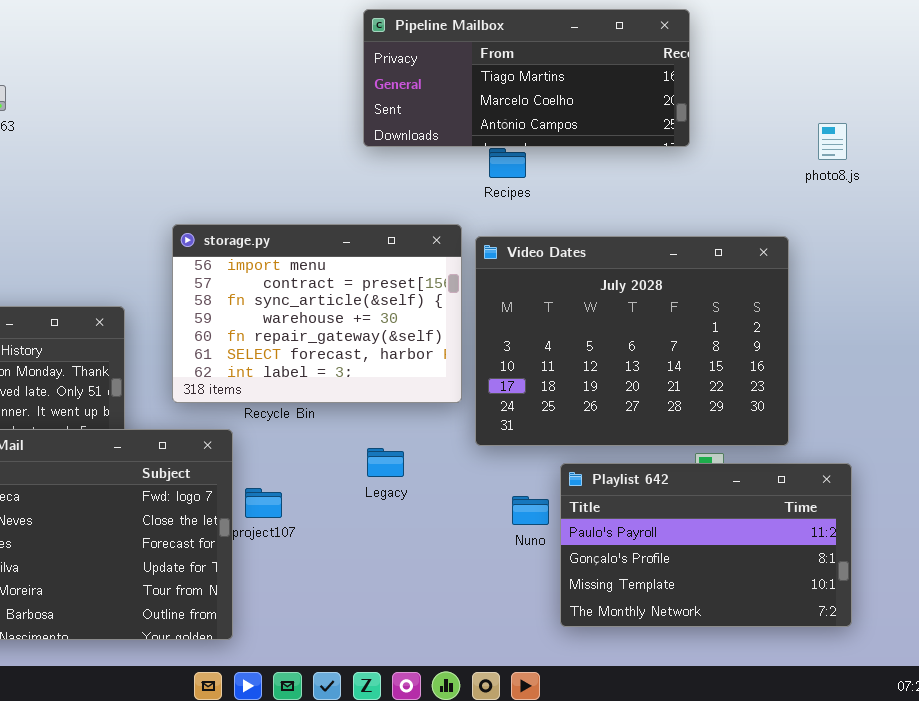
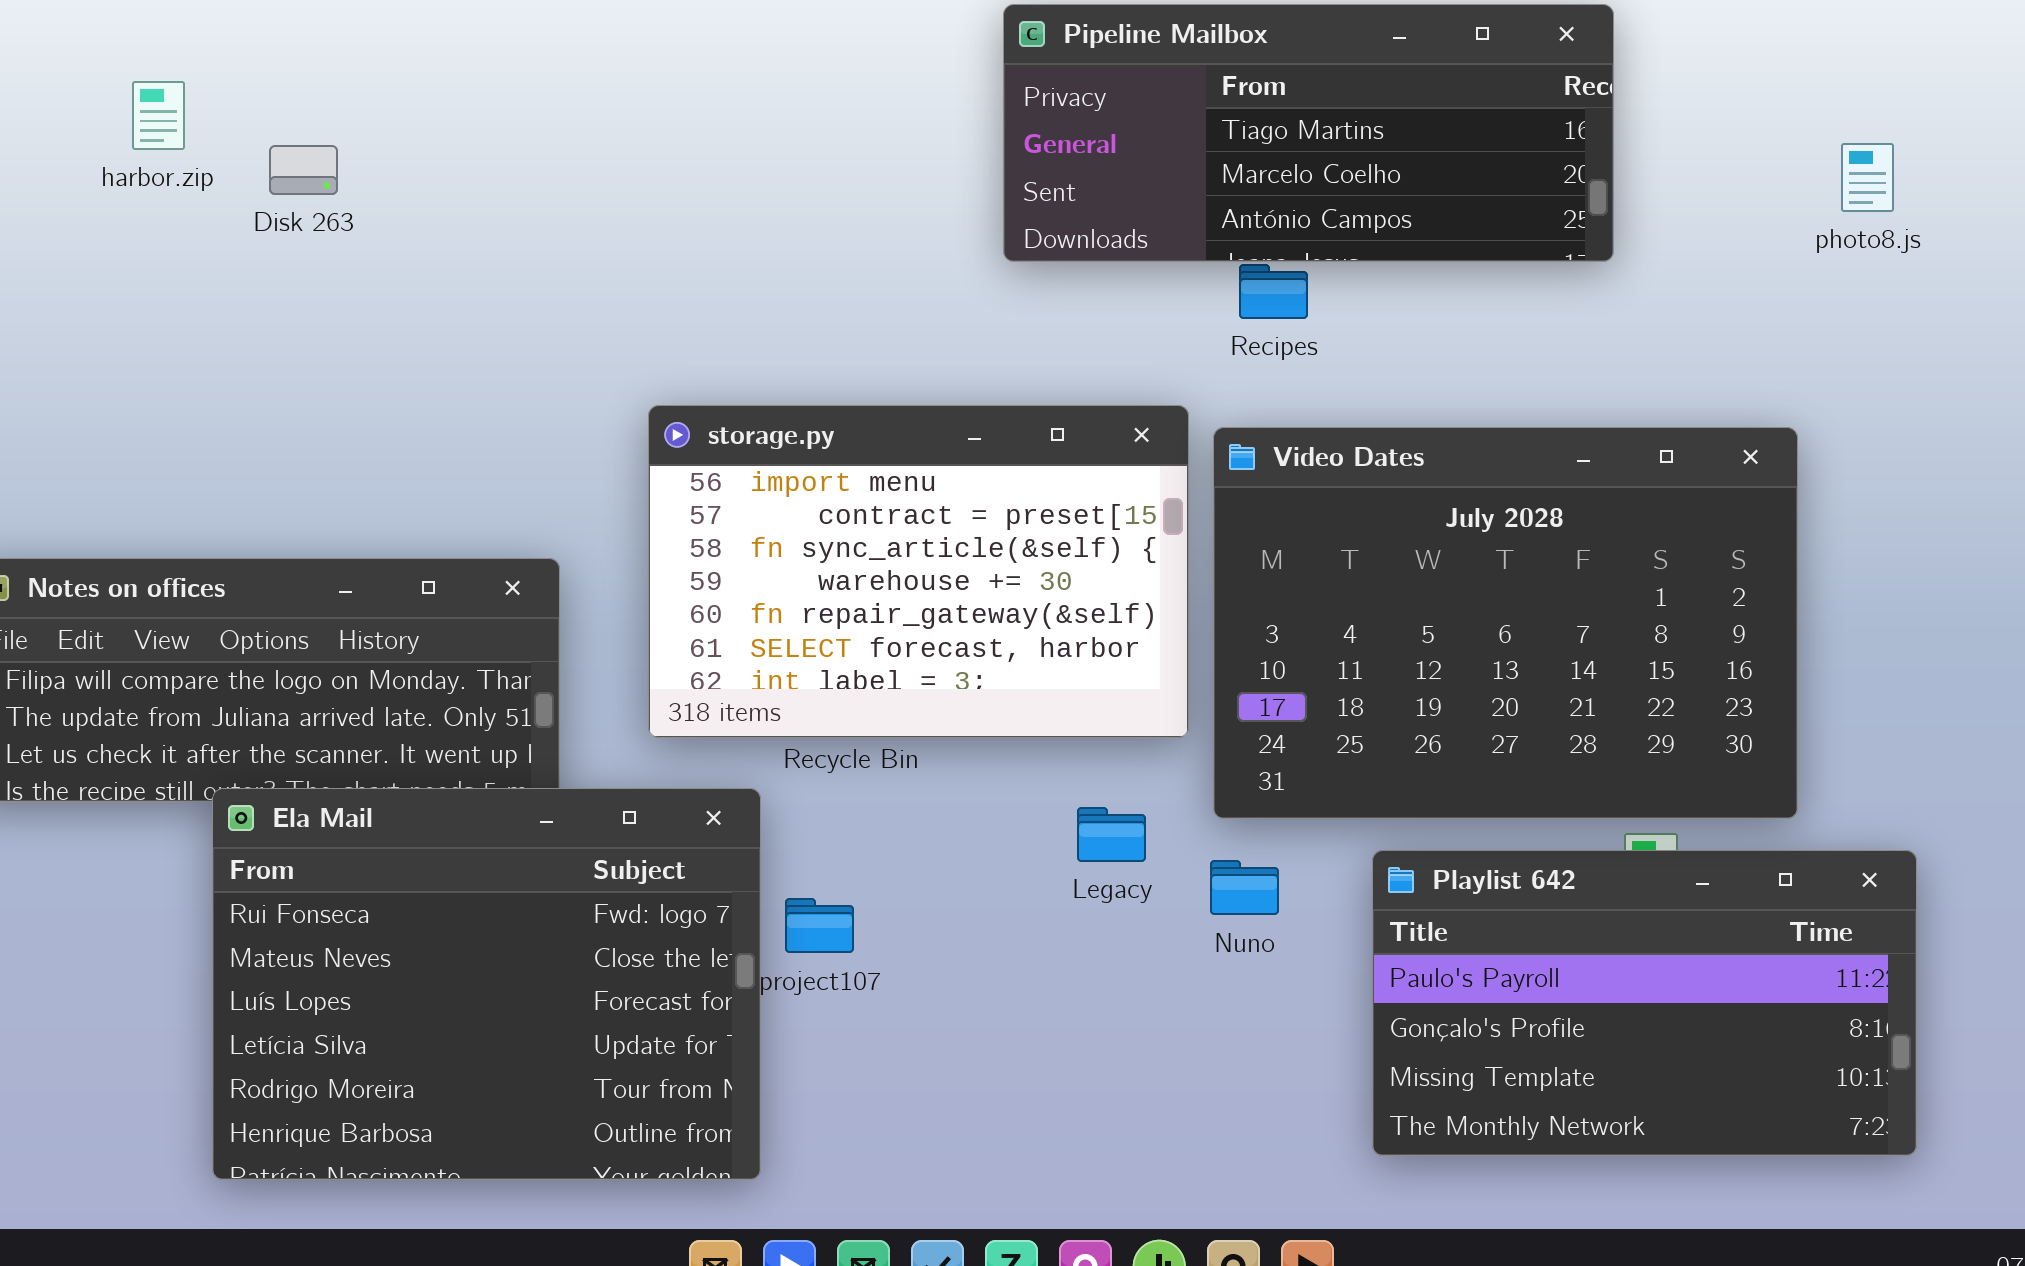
photo8.js: [818,123,847,160] -> [1841,143,1894,212], moved
Legacy: [367,448,404,477] -> [1077,807,1146,862], moved
Nuno: [512,496,549,525] -> [1210,860,1279,915], moved

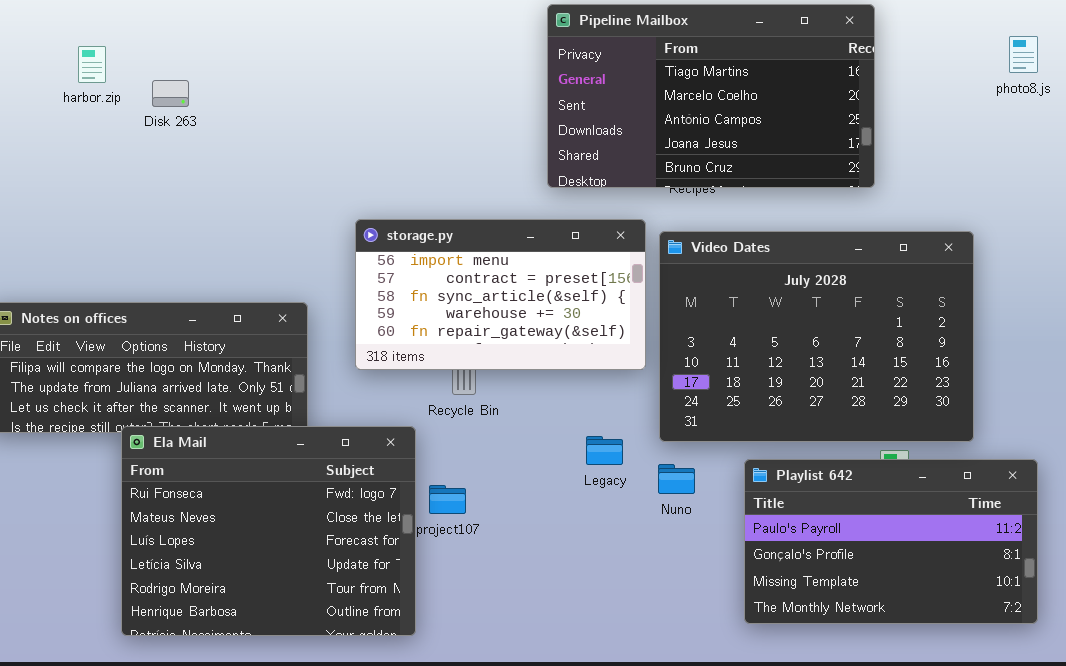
Pipeline Mailbox: [1003,4,1614,262] -> [547,4,875,188], resized
photo8.js: [1841,143,1894,212] -> [1009,36,1038,73], moved
storage.py: [648,405,1189,738] -> [355,219,646,370], resized

